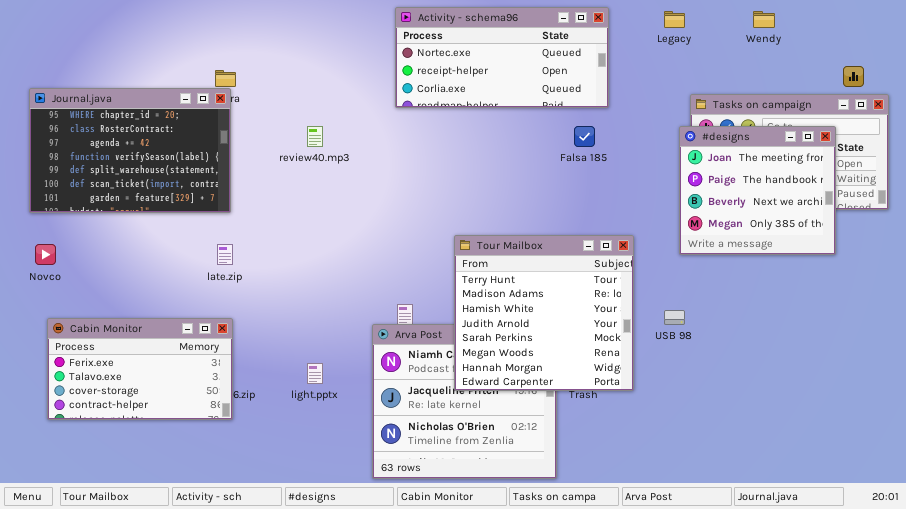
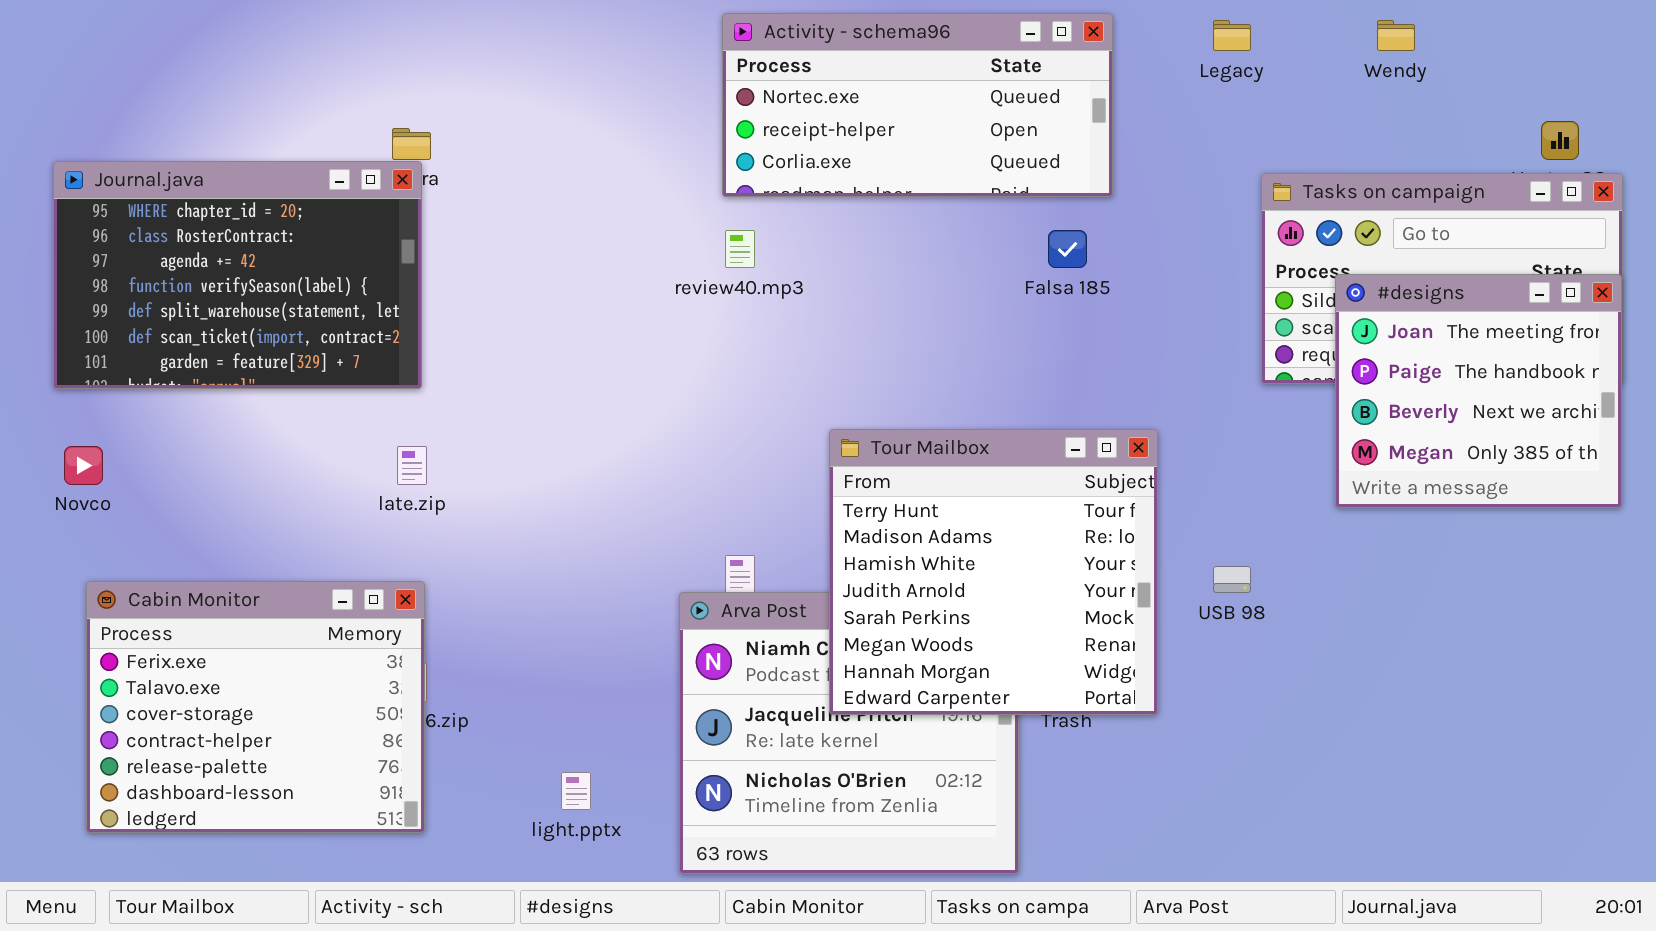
review40.mp3: [307,126,323,147] -> [725,230,755,268], moved
#designs: [679,126,836,255] -> [1335,274,1622,508], moved
Cabin Monitor: [47,318,233,420] -> [86,581,425,833], resized
light.pptx: [307,363,323,384] -> [561,772,591,810], moved

